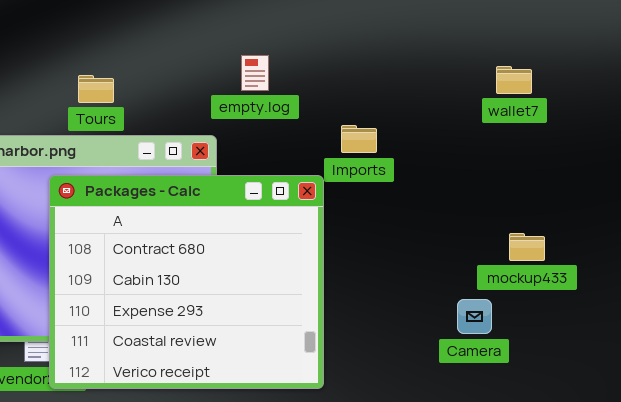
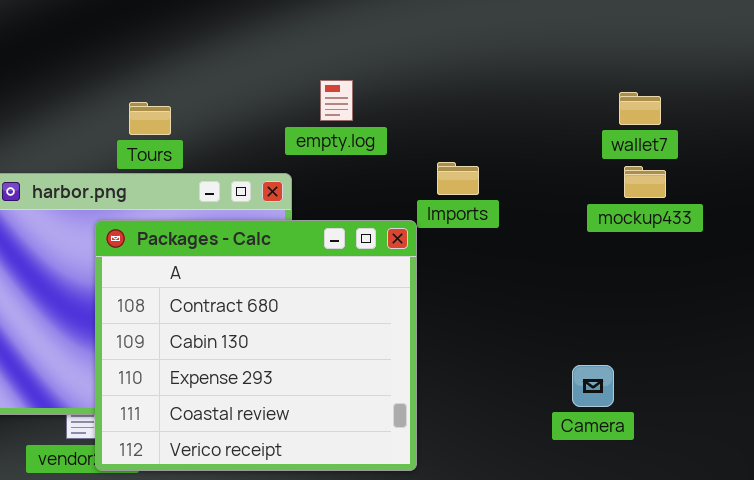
mockup433: [509,233,545,261] -> [624,166,666,198], moved

